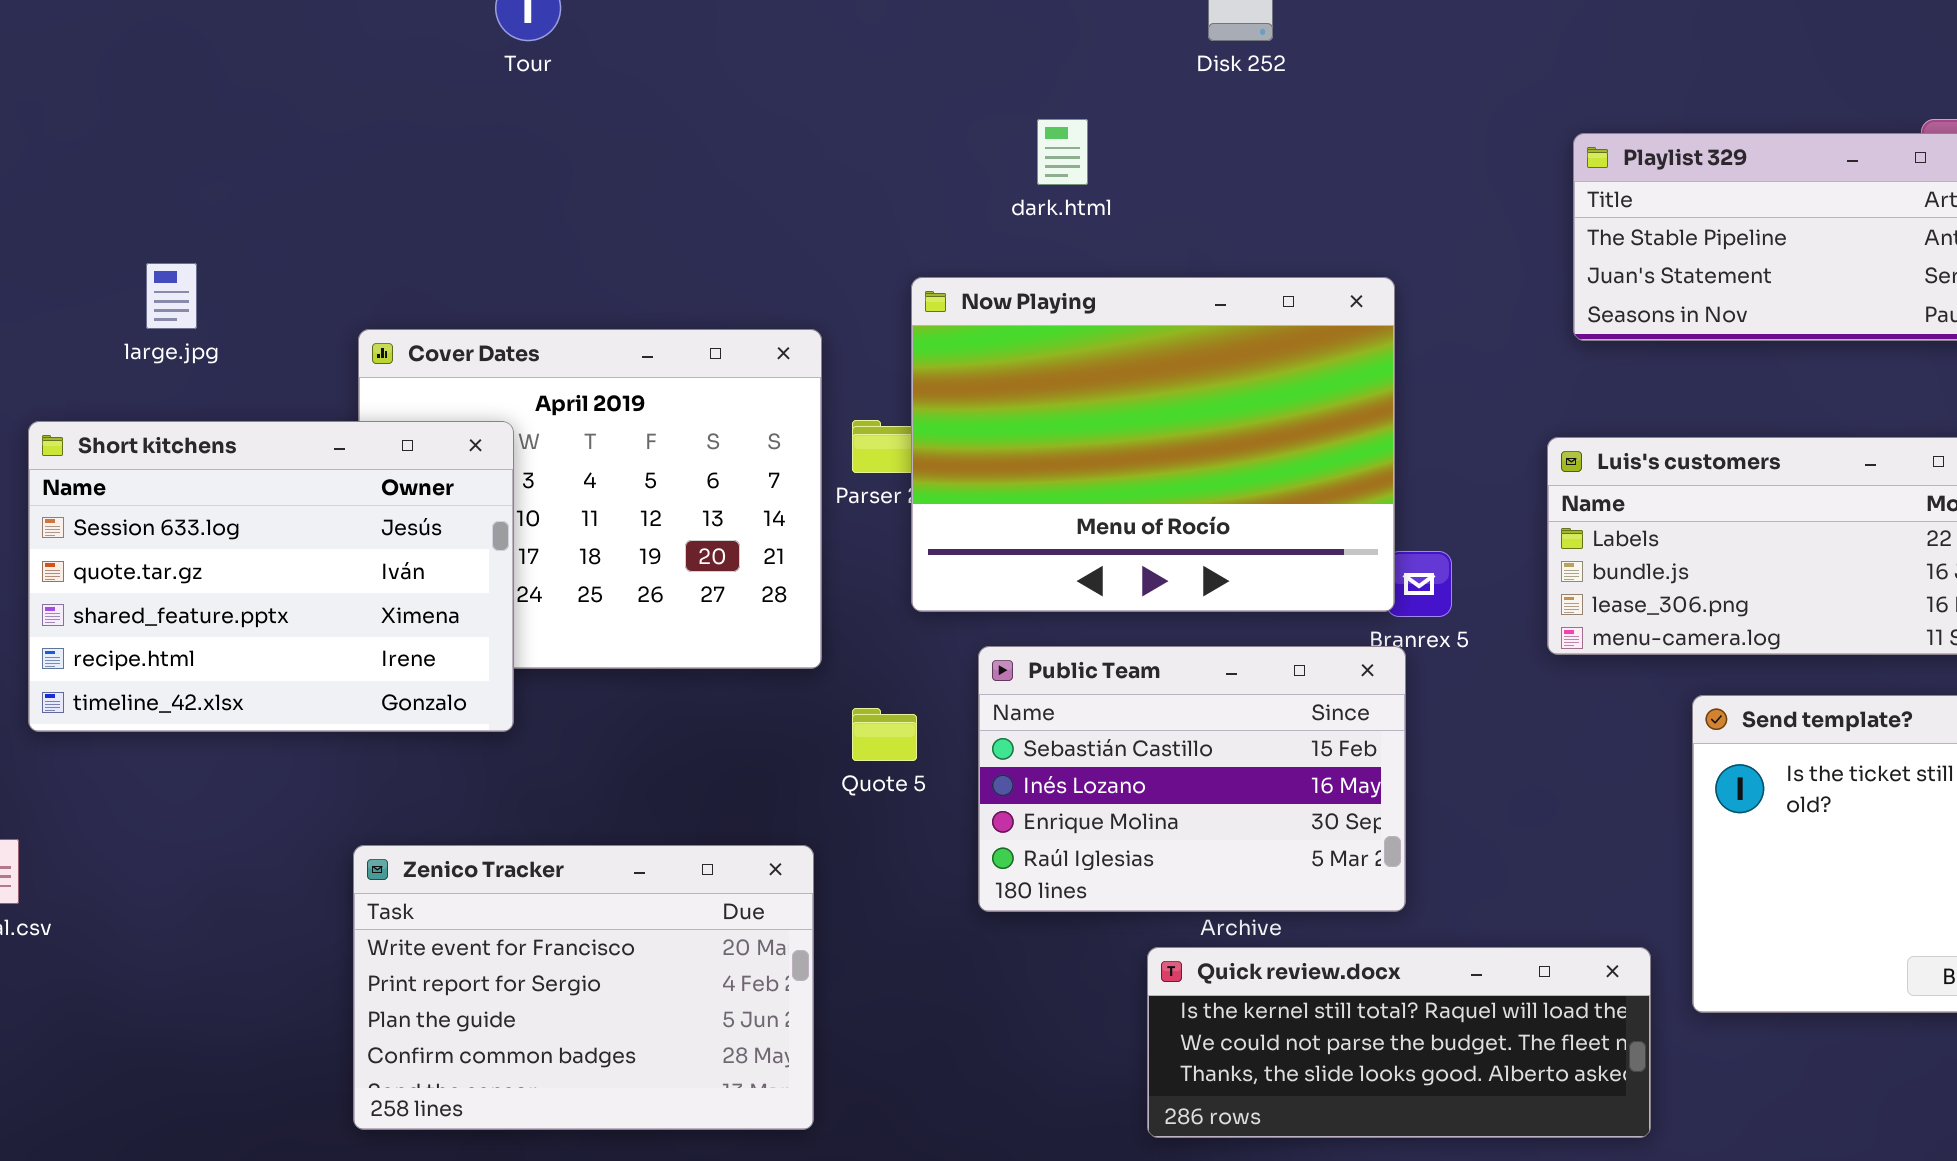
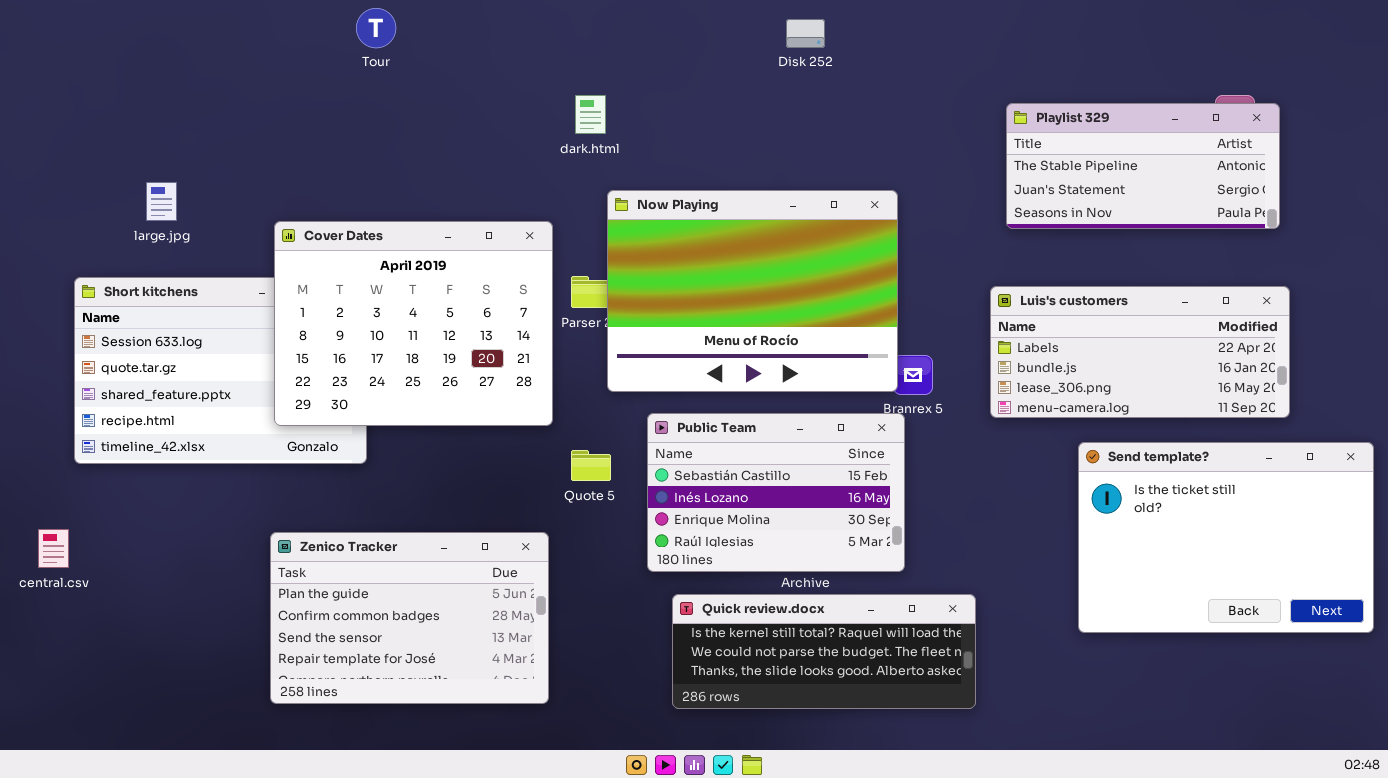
dark.html: [1037,119,1088,185] -> [575,95,606,134], moved
Cover Dates: [358,329,822,669] -> [274,221,553,426], raised
Zenico Tracker: [353,845,814,1130] -> [270,532,549,704], scrolled down 2 rows
Quick review.docx: [1147,947,1651,1138] -> [672,594,976,709], moved

